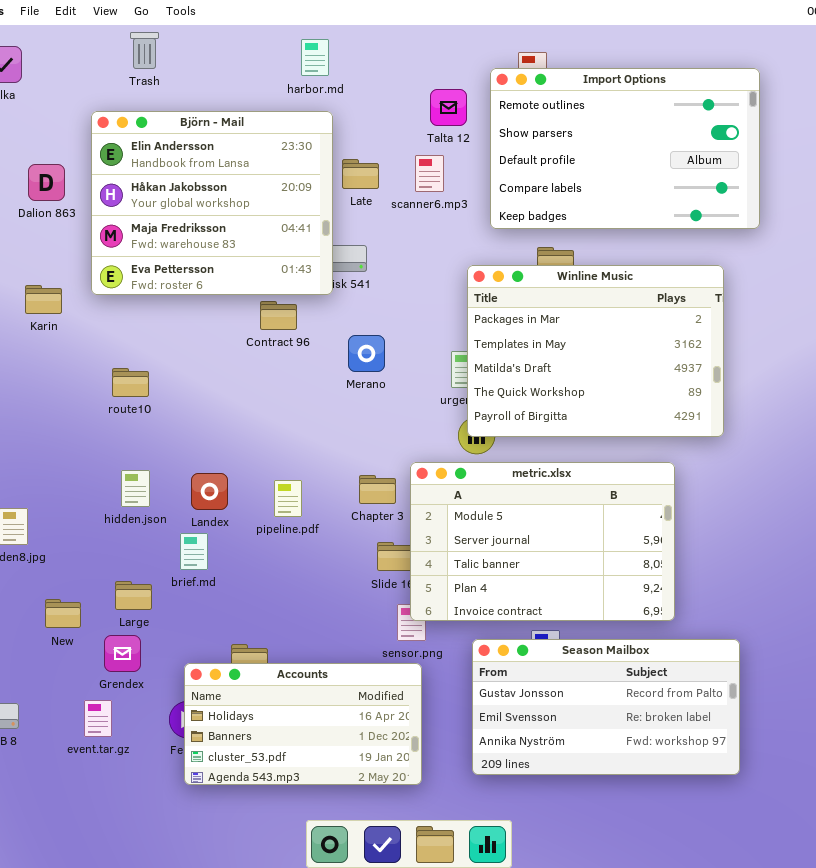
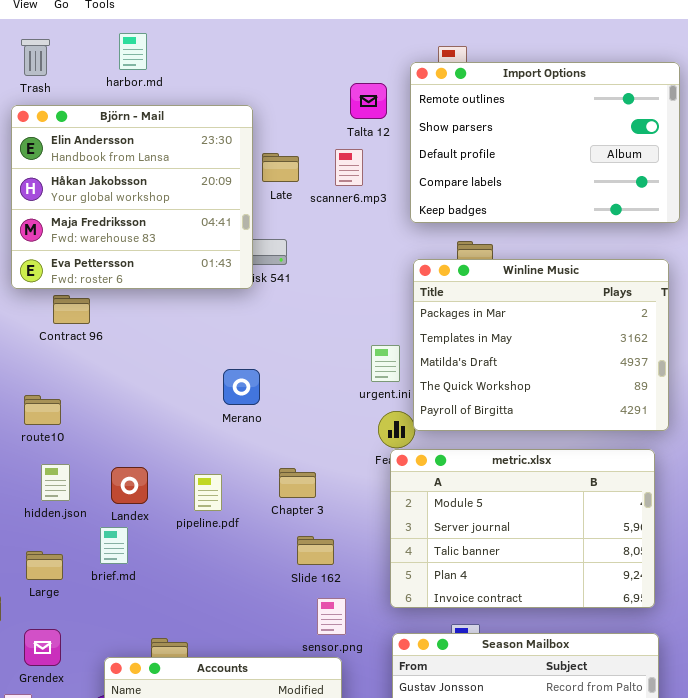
Trash: [130,32,159,69] -> [21,39,50,76], moved
harbor.md: [301,39,329,76] -> [119,33,147,70], moved
Winline Music: [467,265,724,437] -> [413,259,669,431], moved
Contract 96: [260,301,297,330] -> [53,295,90,324], moved
Merano: [348,335,385,372] -> [223,369,260,405], moved
route10: [112,368,149,397] -> [24,395,61,425], moved
metric.xlsx: [410,462,675,621] -> [390,449,655,608], moved
Large: [115,581,152,610] -> [26,551,63,580], moved

